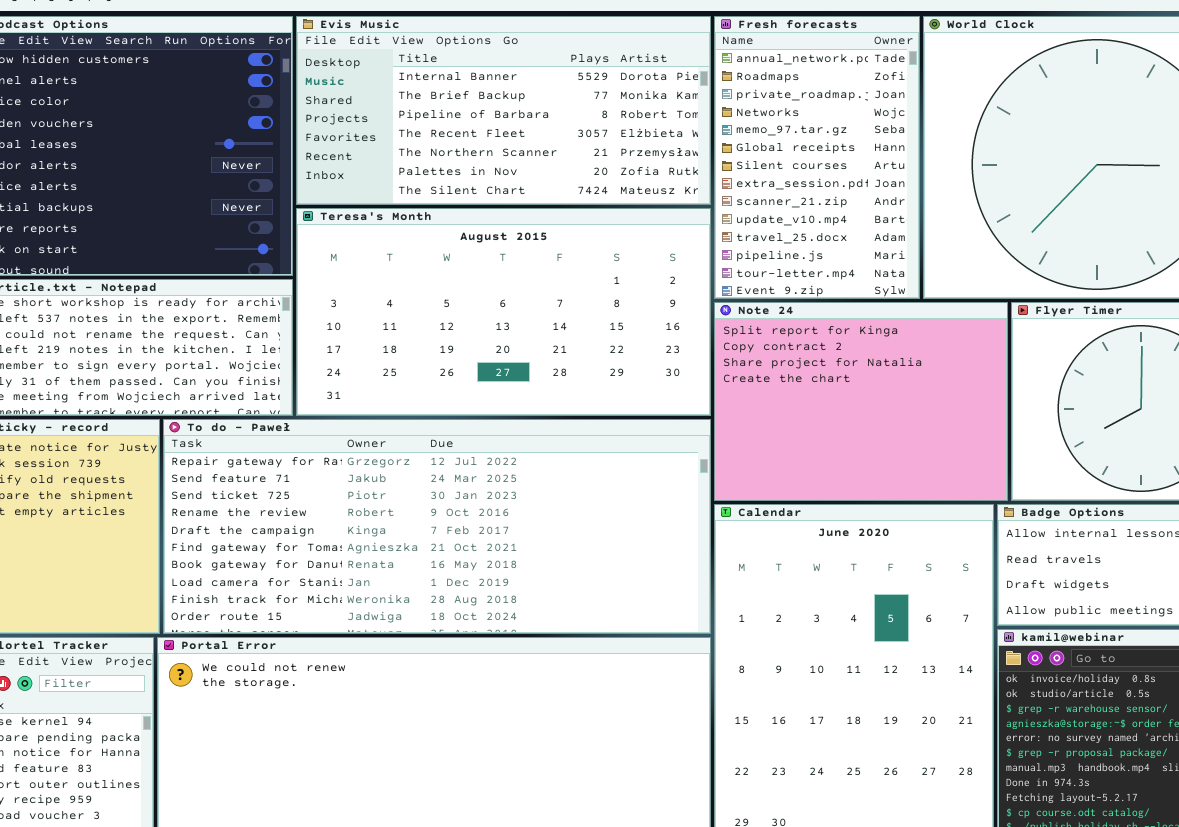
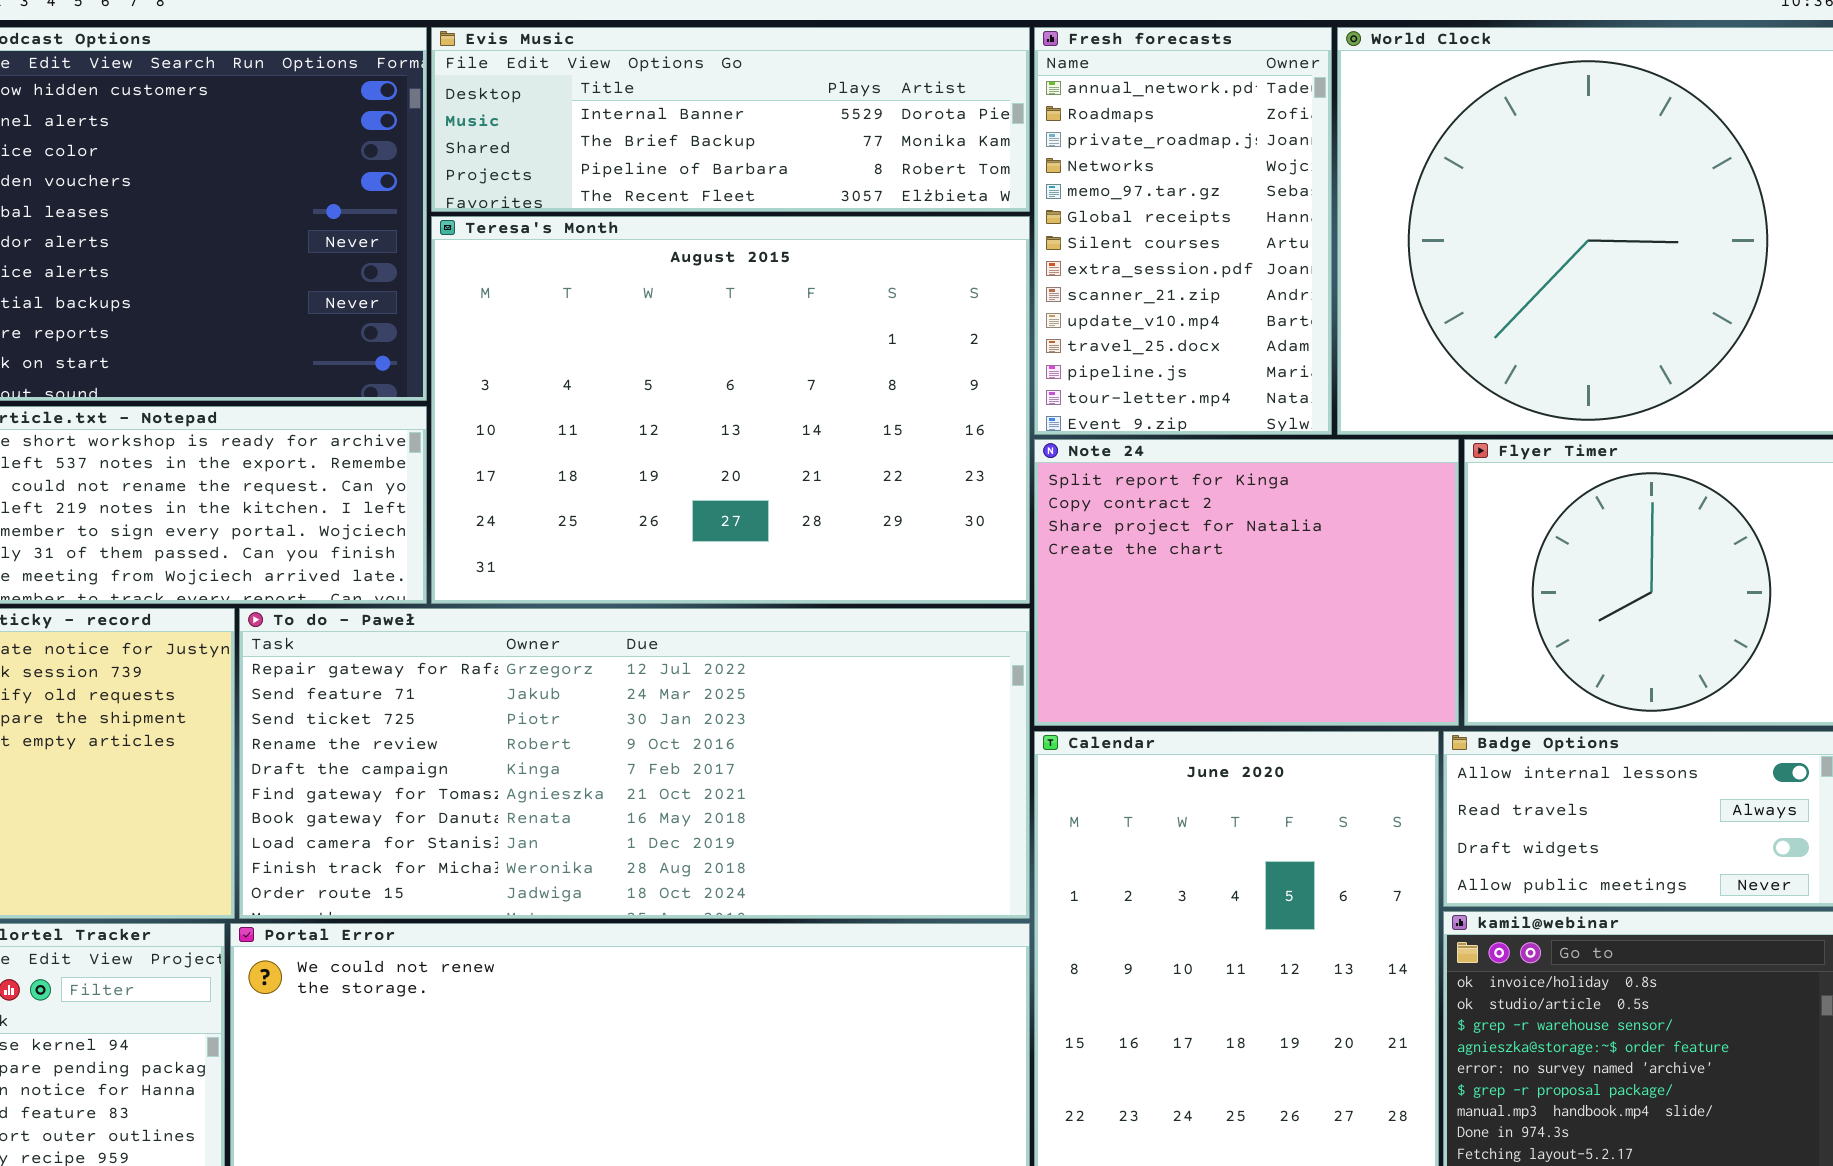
Evis Music: [296,16,711,205] -> [431,27,1030,212], resized
Teresa's Month: [296,208,711,416] -> [431,216,1030,604], resized

